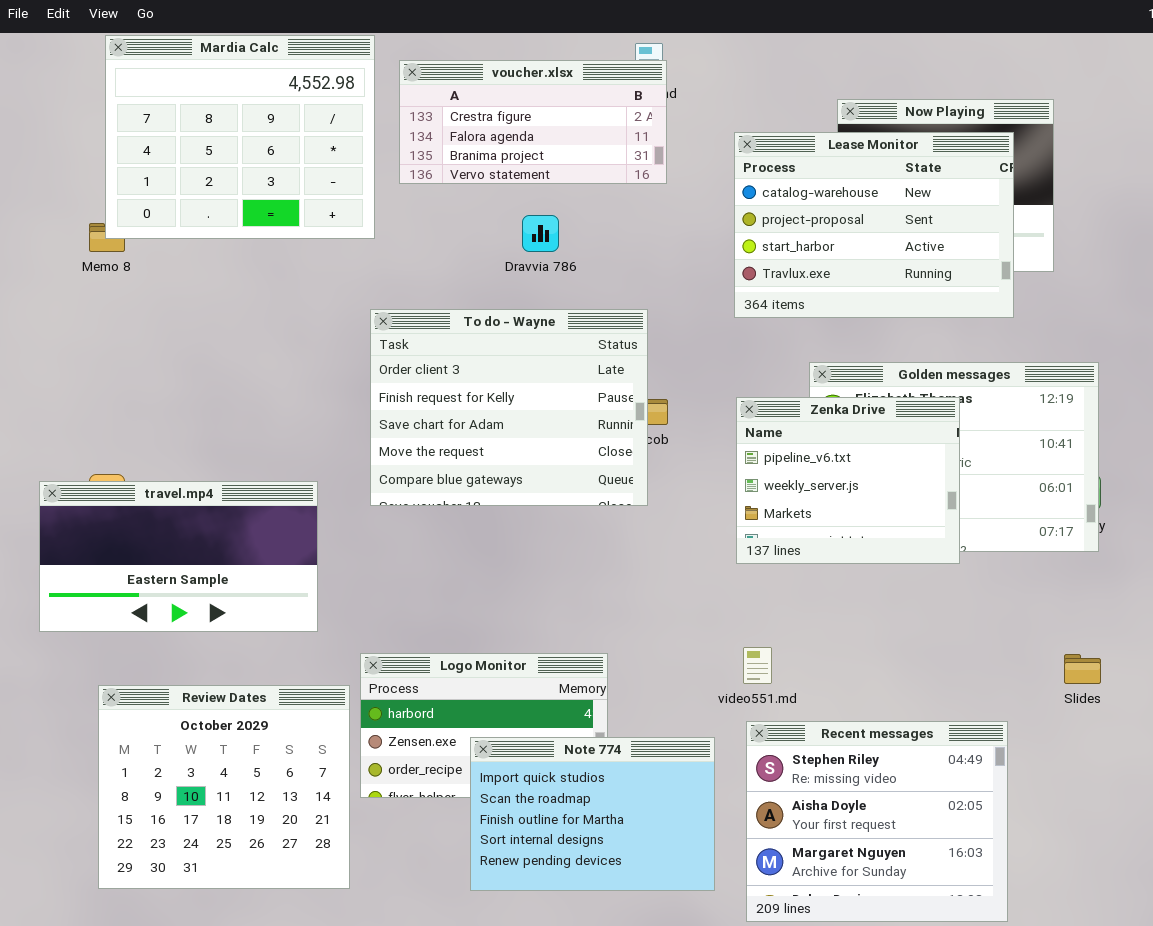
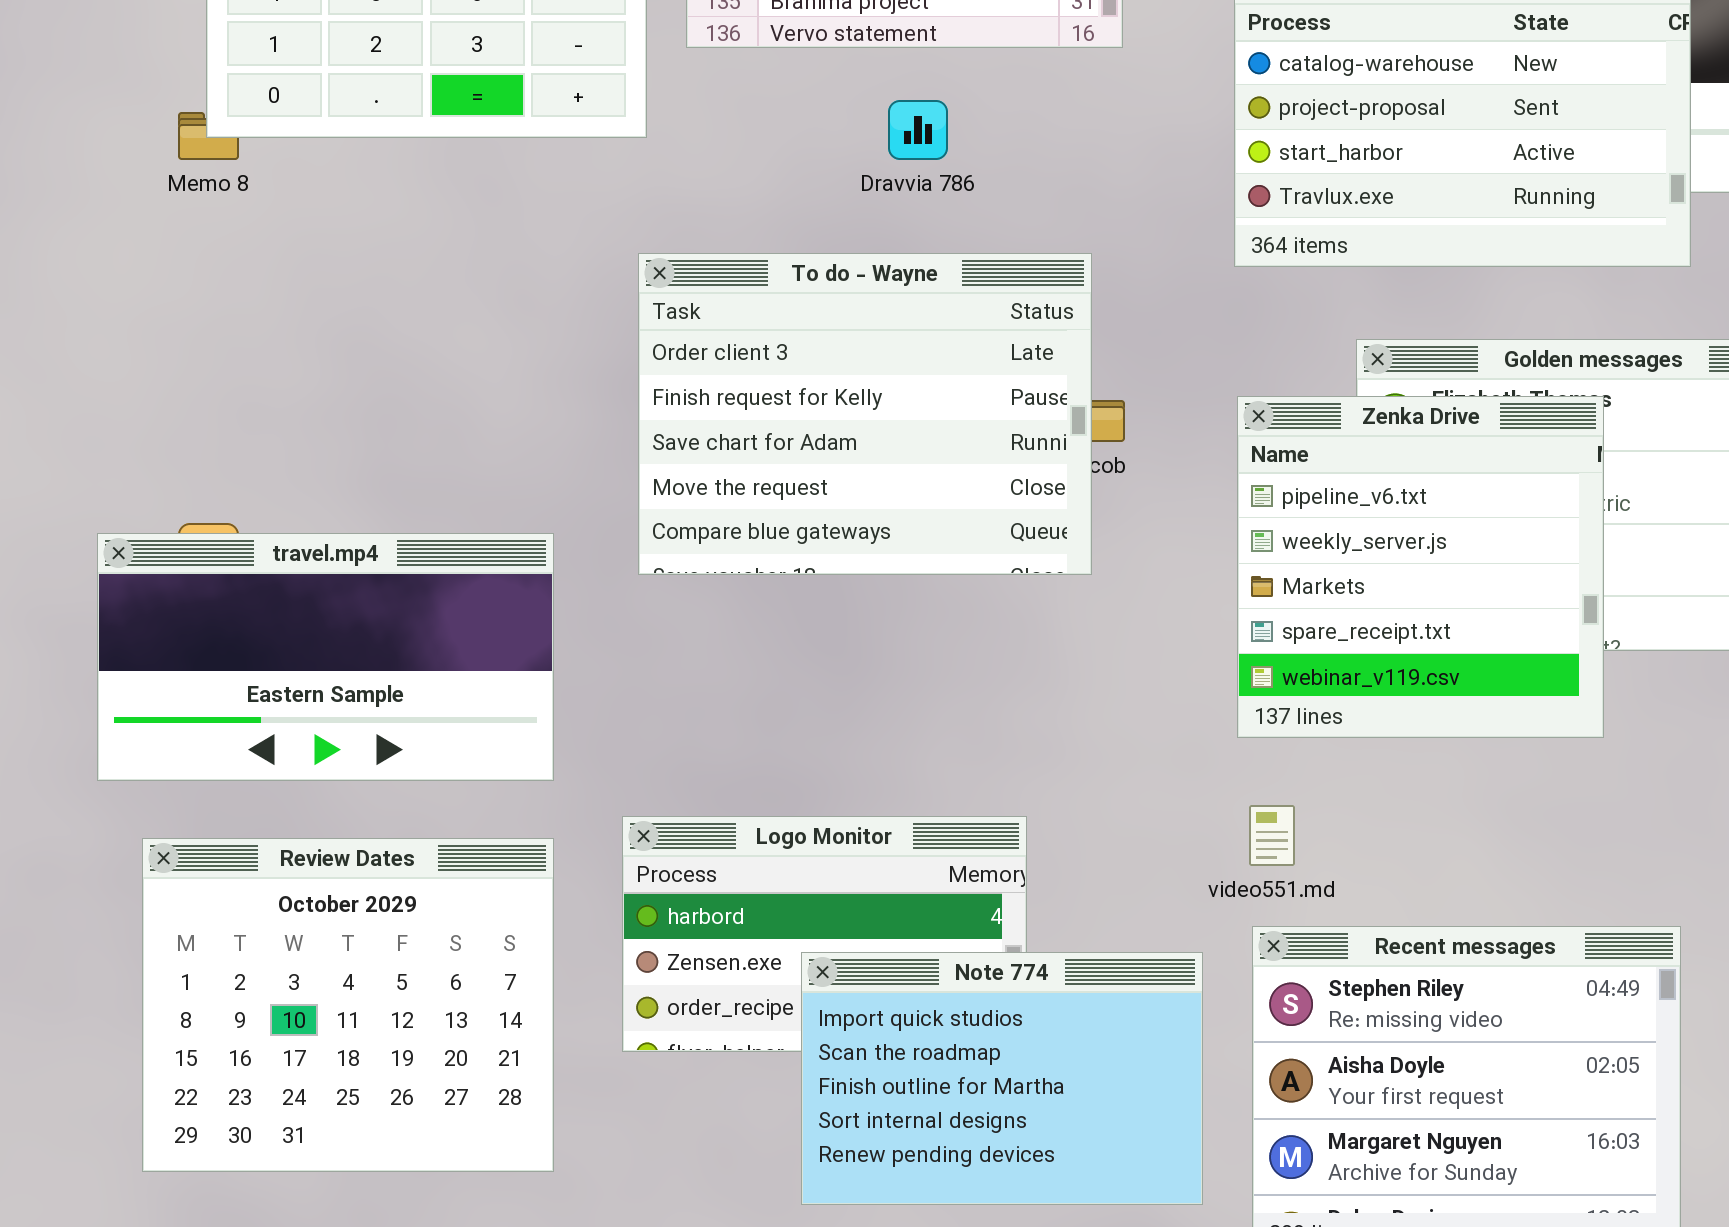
Zenka Drive: [736,397,960,564] -> [1237,396,1604,738], resized
Review Dates: [98,685,350,889] -> [142,838,554,1172], moved

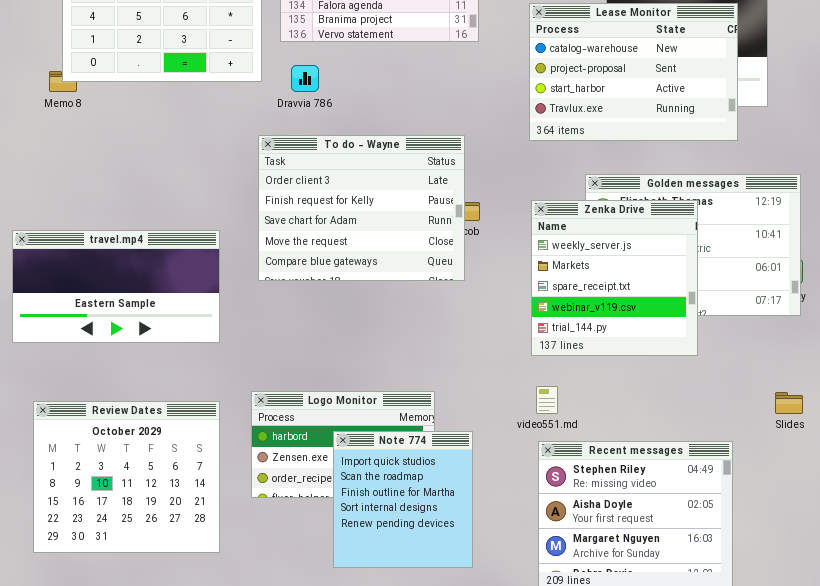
Dravvia 786: [888,100,948,160] -> [291,65,319,92], moved
Zenka Drive: [1237,396,1604,738] -> [531,200,698,356], scrolled down 1 row
travel.mp4: [97,533,554,781] -> [12,230,220,343], moved
Note 774: [801,952,1203,1205] -> [333,431,473,568], resized

